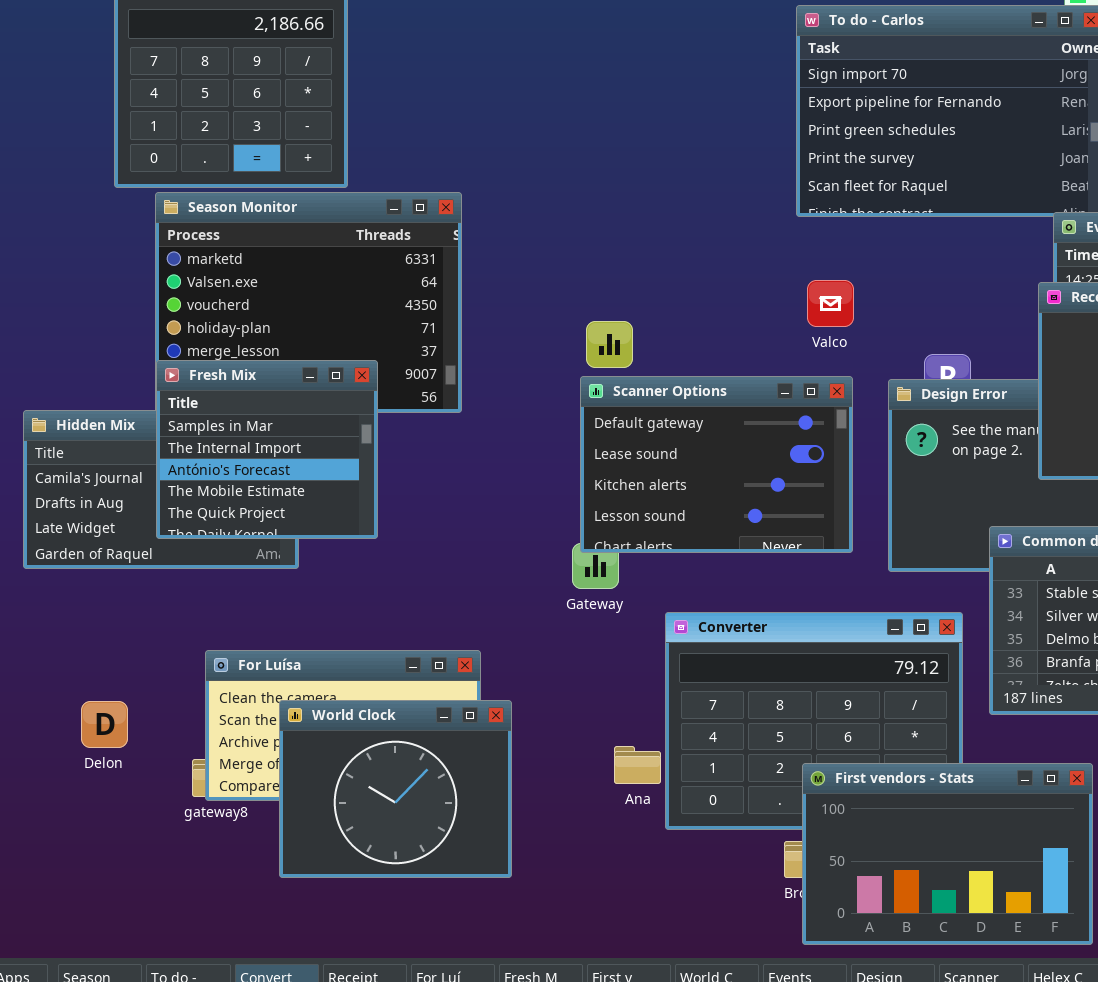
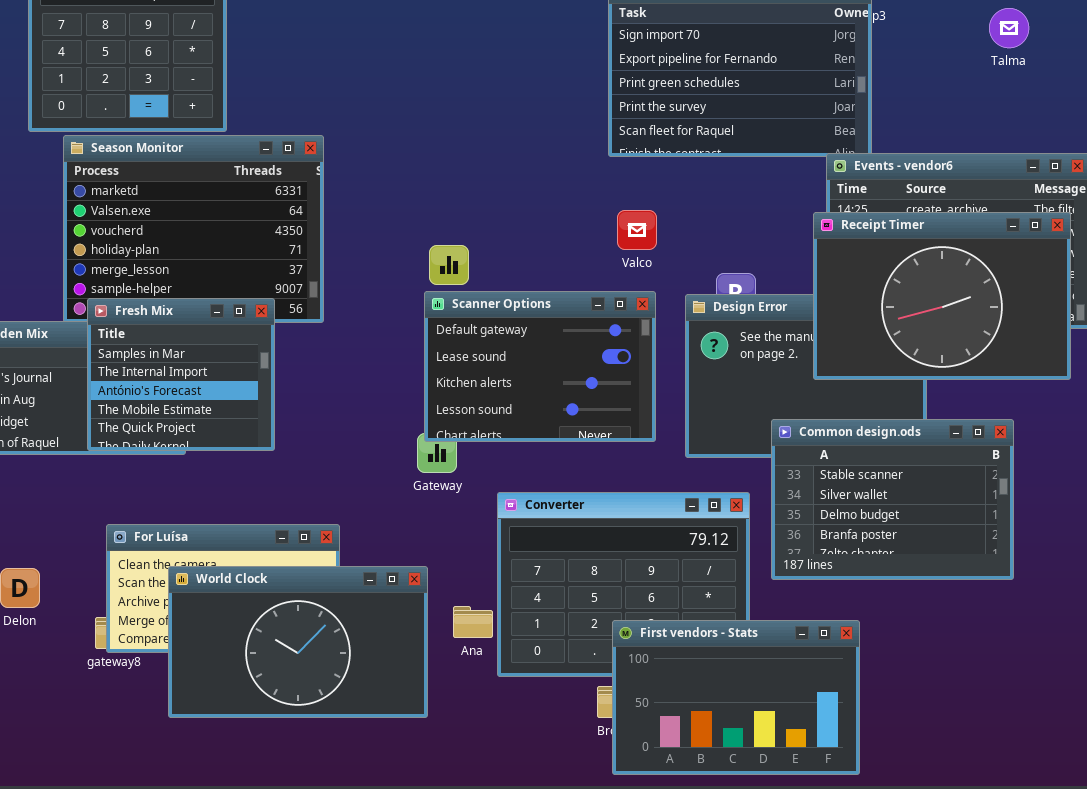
Fresh Mix: [156,360,378,539] -> [87,298,275,451], moved
World Clock: [279,700,512,878] -> [168,566,428,718], resized

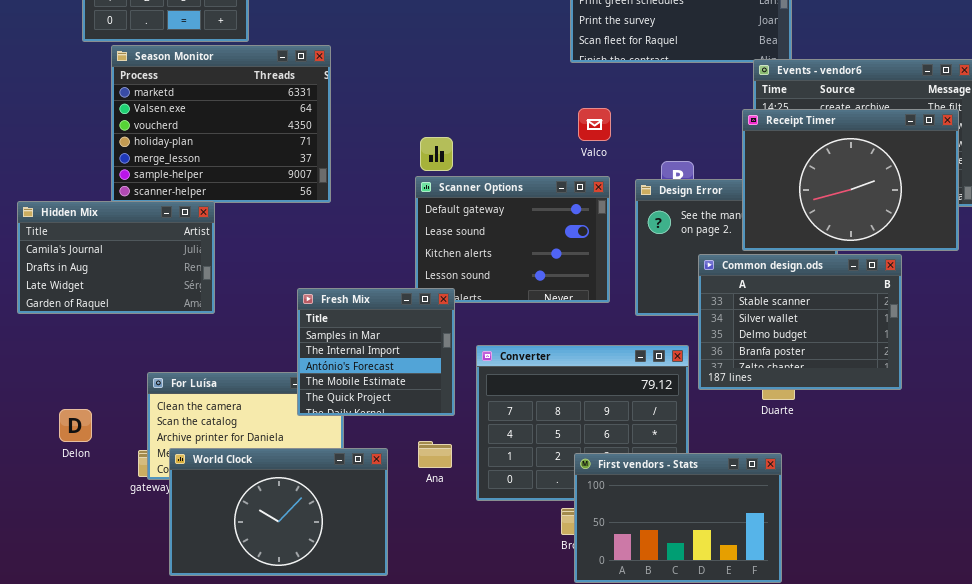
Fresh Mix: [87,298,275,451] -> [297,288,455,416], moved
Common design.ods: [771,419,1014,580] -> [698,254,902,390], moved
World Clock: [168,566,428,718] -> [169,448,388,576], moved
Ana: [453,606,493,638] -> [418,441,452,468], moved

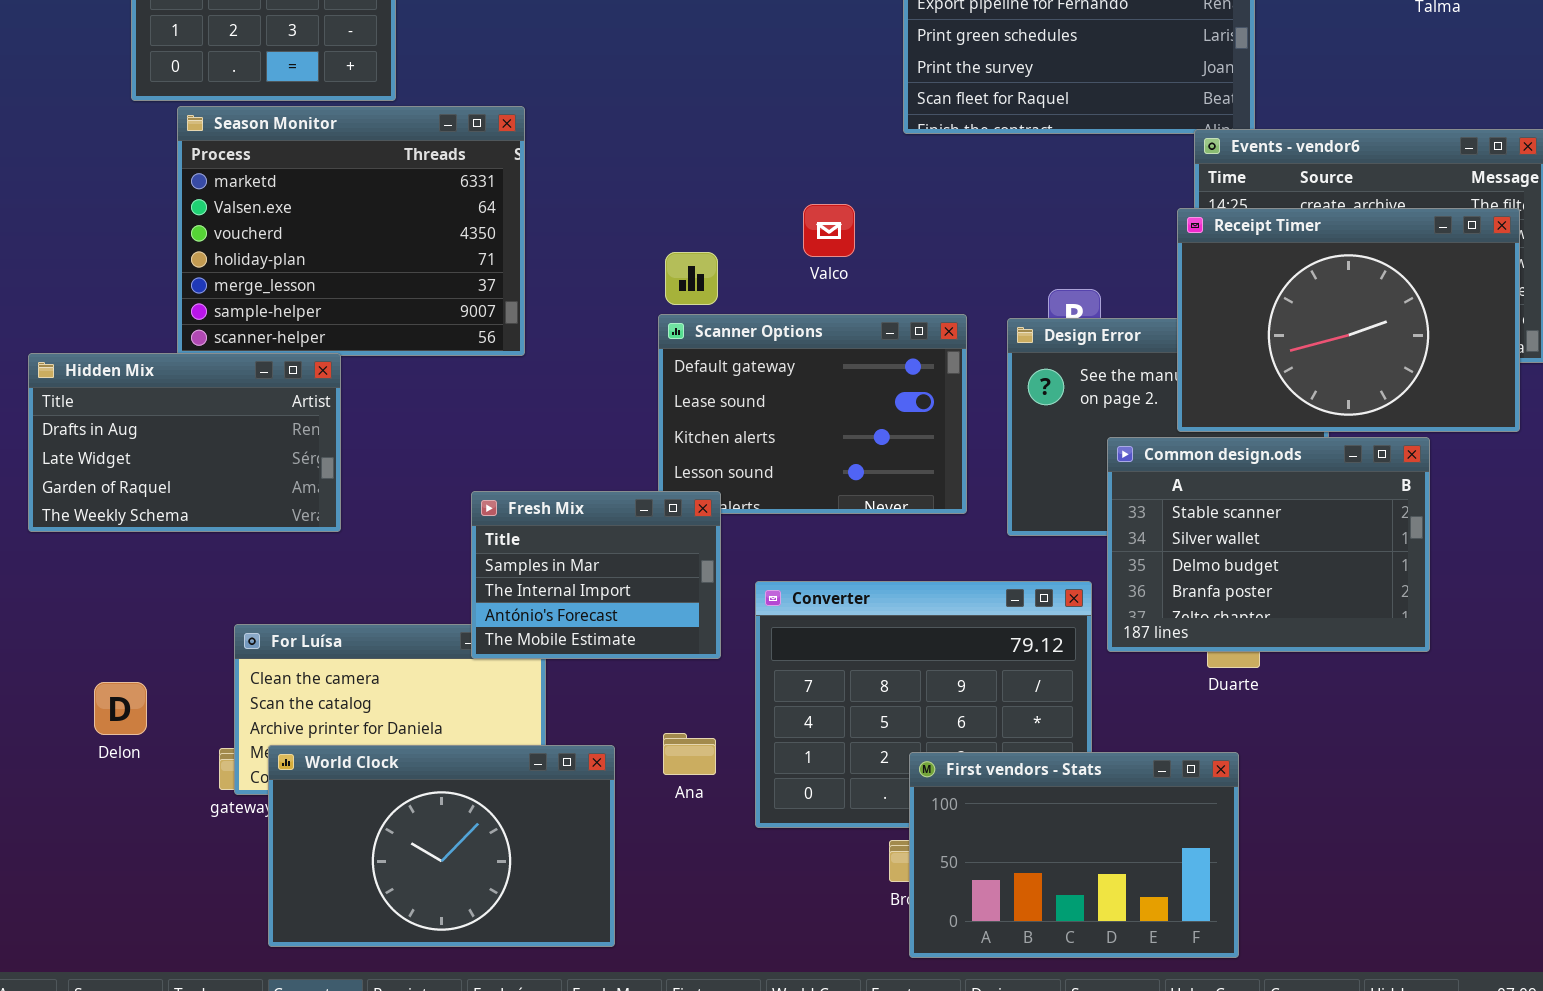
Valco: [578,108,611,141] -> [803,204,855,257], moved
Hidden Mix: [17,201,215,314] -> [28,353,341,532], scrolled down 1 row
Fresh Mix: [297,288,455,416] -> [471,491,721,659], resized

